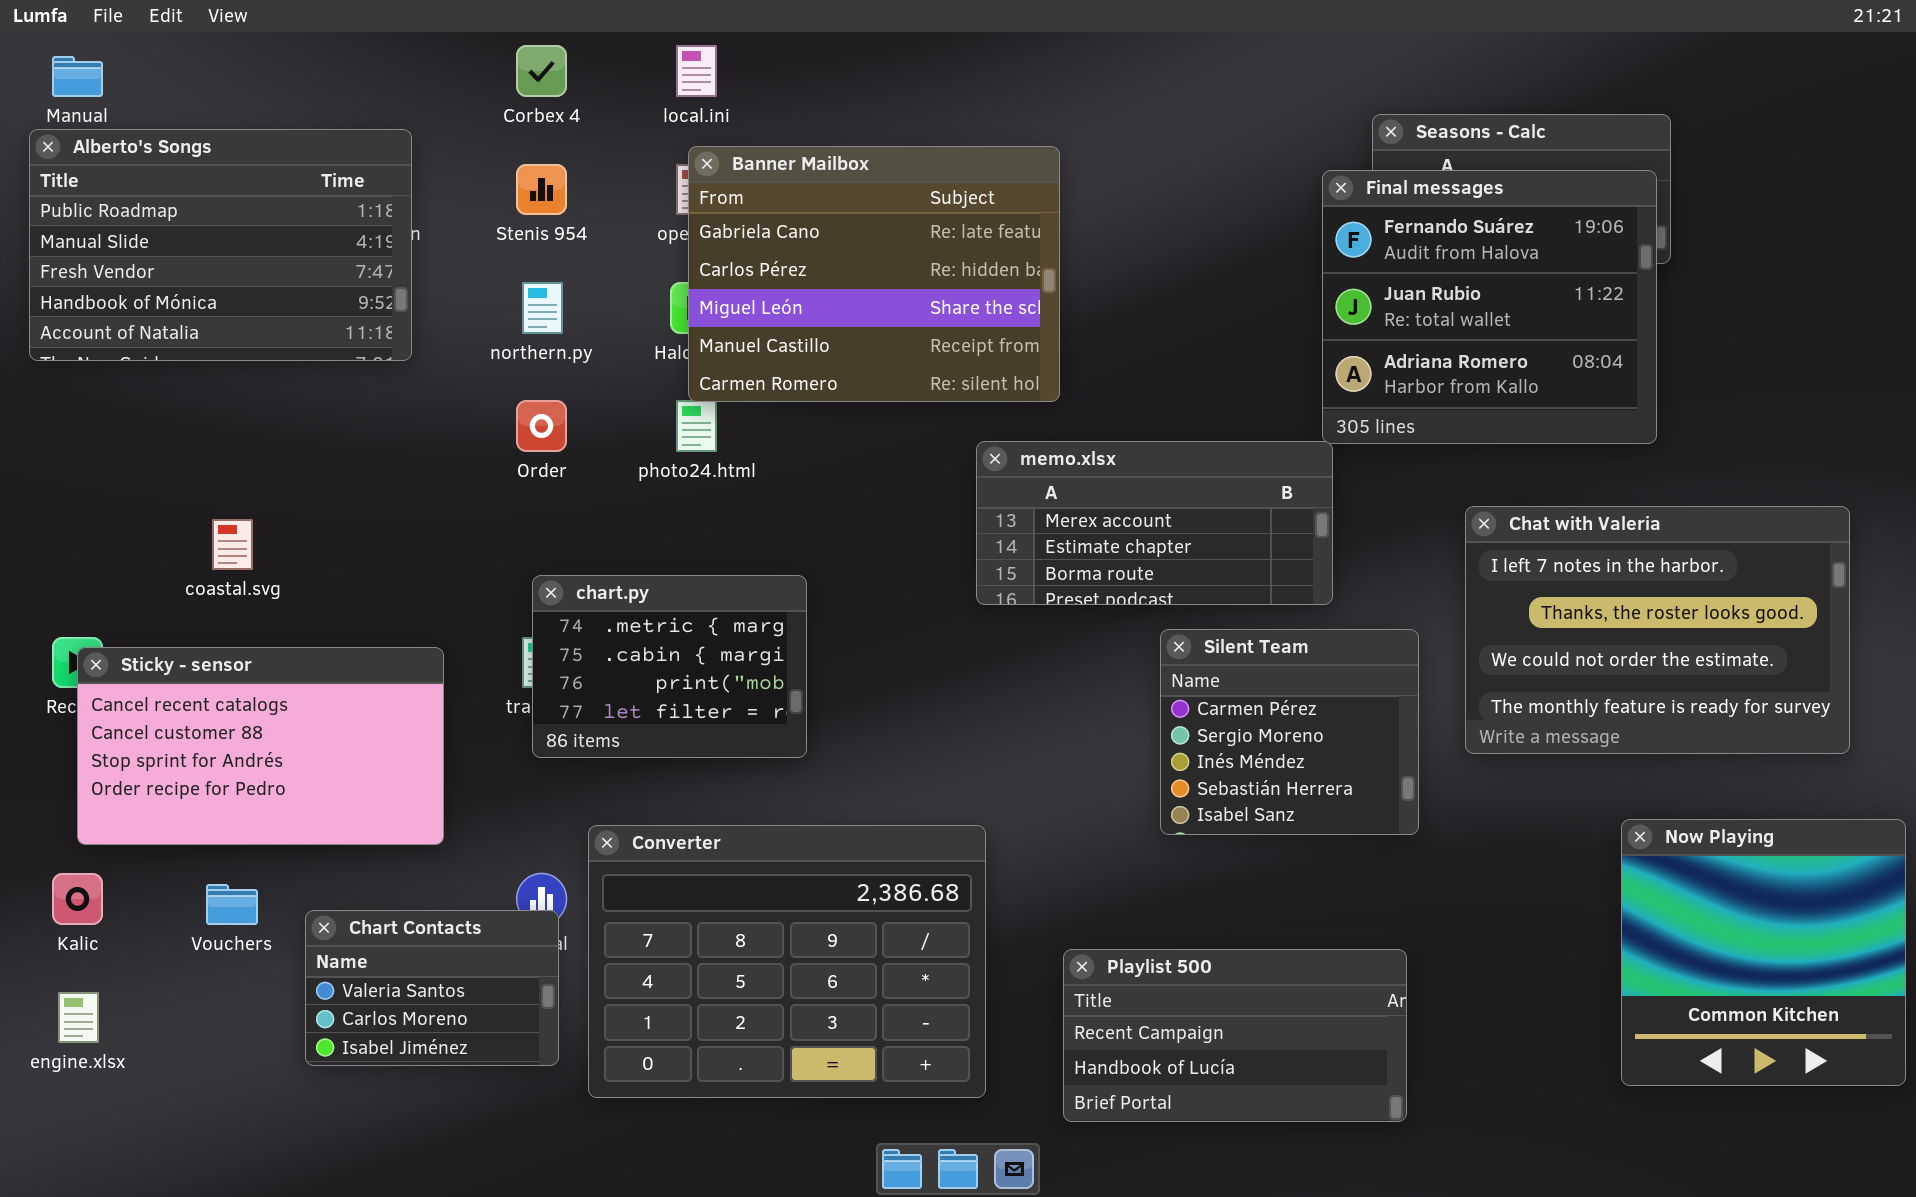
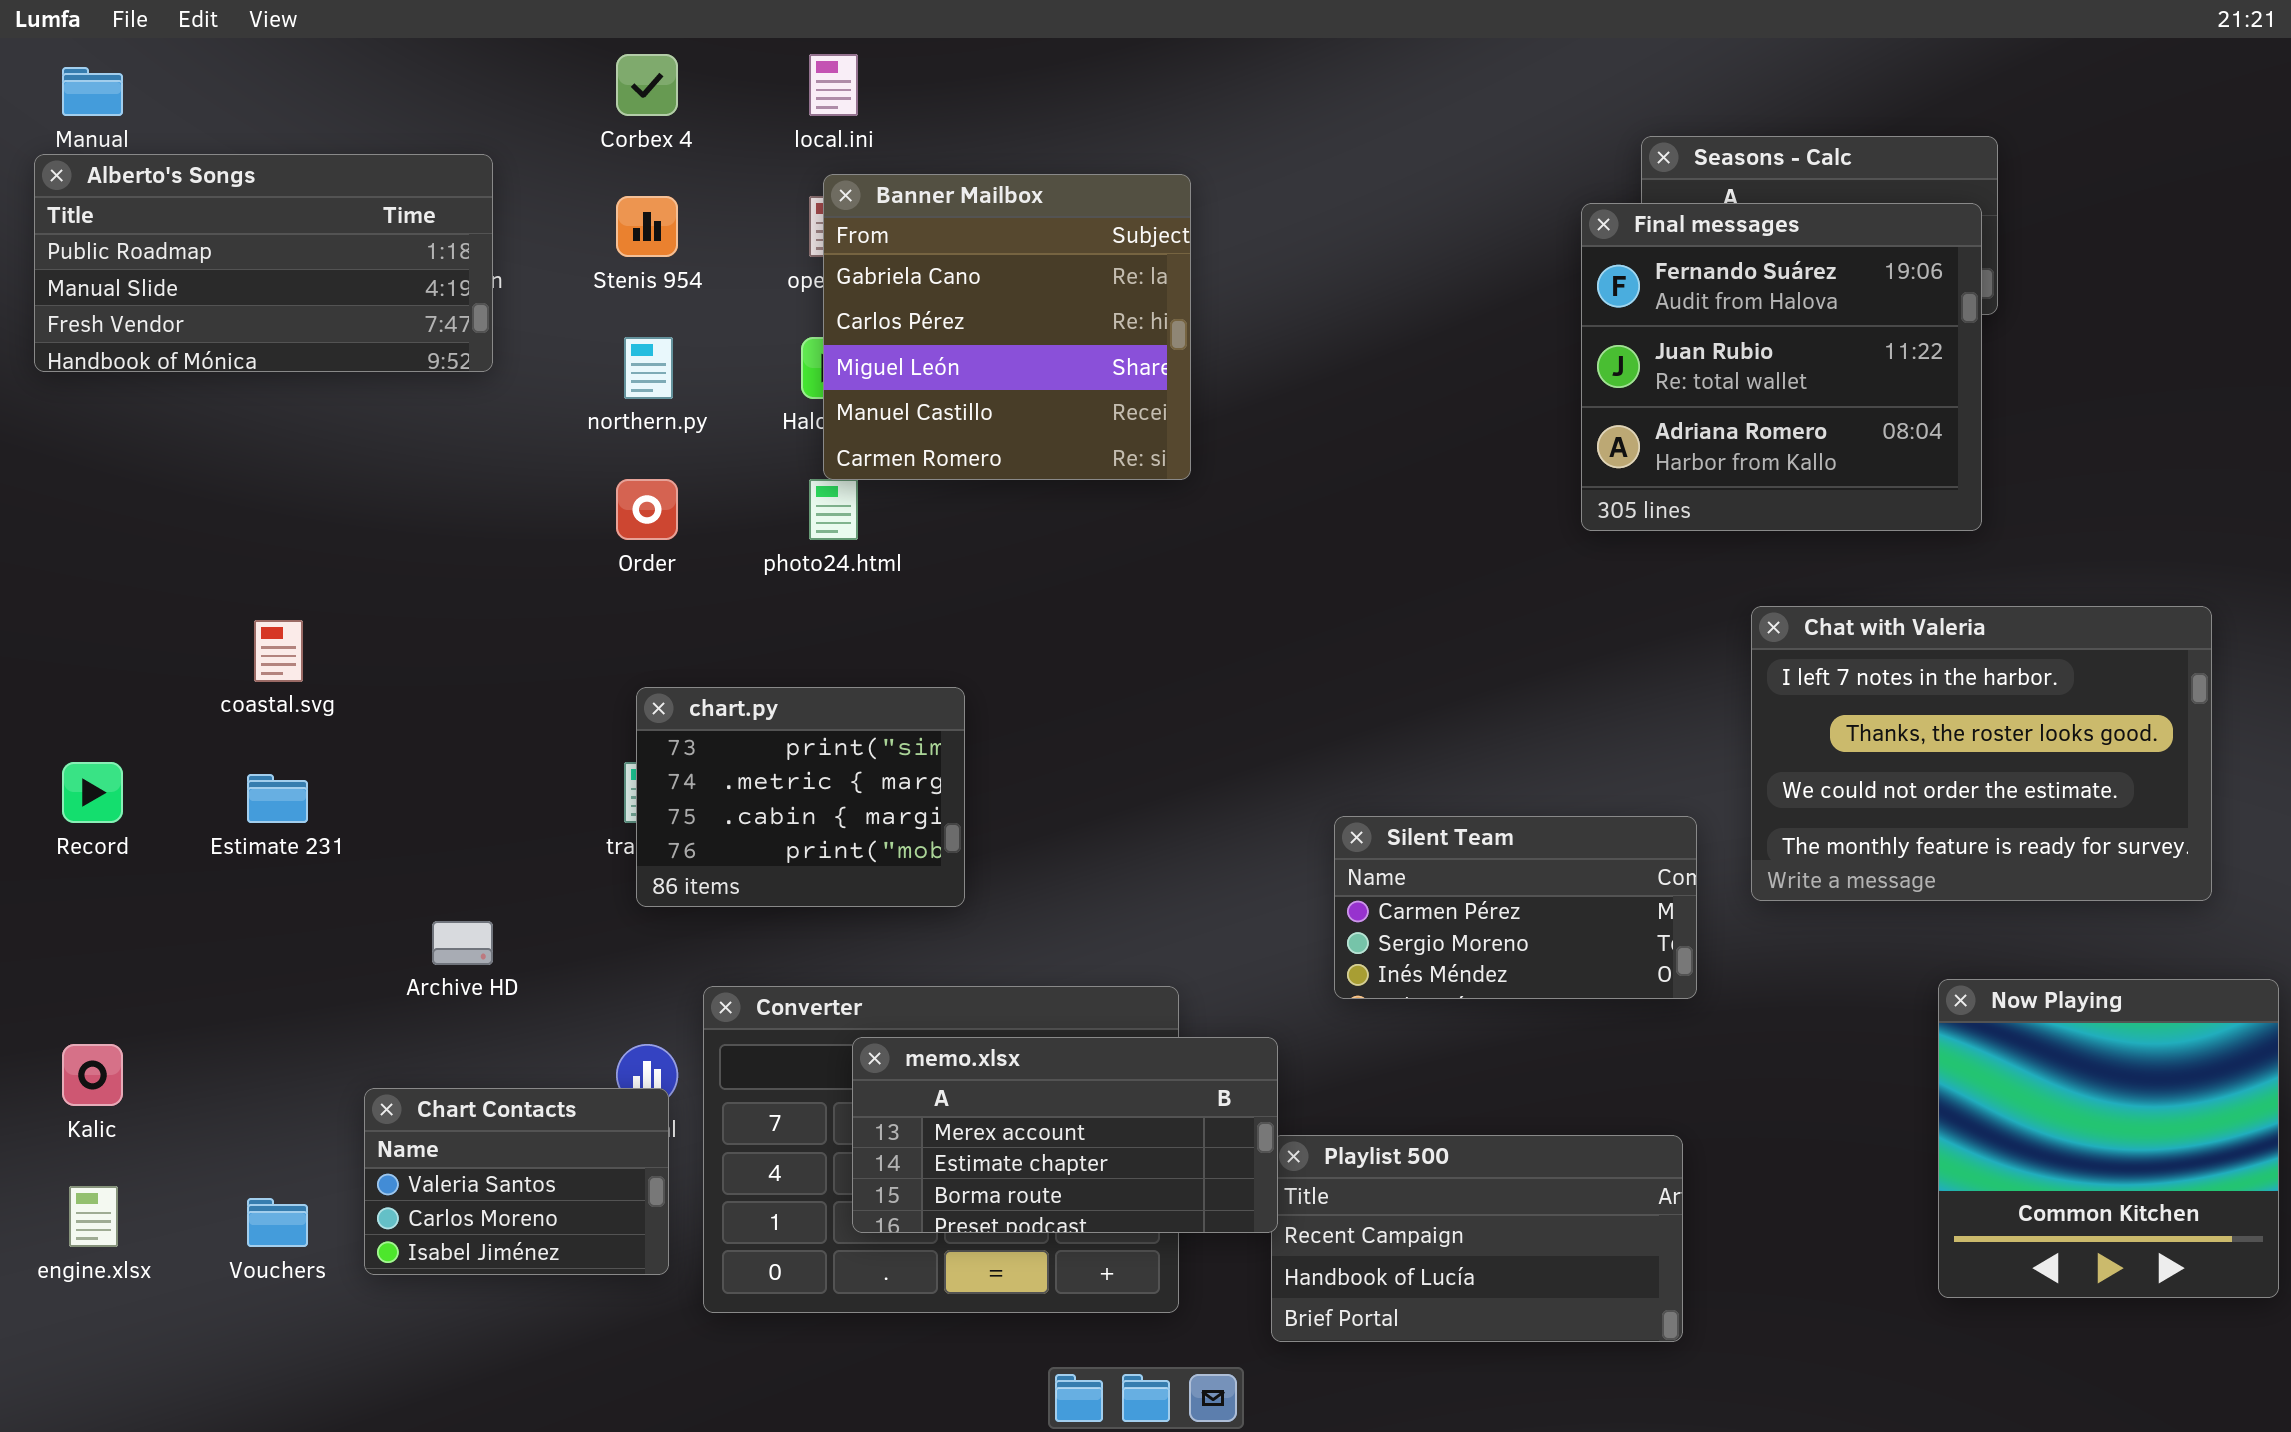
Alberto's Songs: [29,129,412,361] -> [34,154,493,372], resized
Banner Mailbox: [688,146,1060,402] -> [823,174,1191,480], resized
memo.xlsx: [976,441,1333,605] -> [852,1037,1278,1233], moved
chart.py: [532,575,807,758] -> [636,687,965,907], scrolled up 1 row
Silent Team: [1160,629,1419,835] -> [1334,816,1697,999], resized
Sticky - sensor: [77,647,444,845] -> none, closed
Vouchers: [206,884,258,925] -> [247,1198,308,1247], moved

